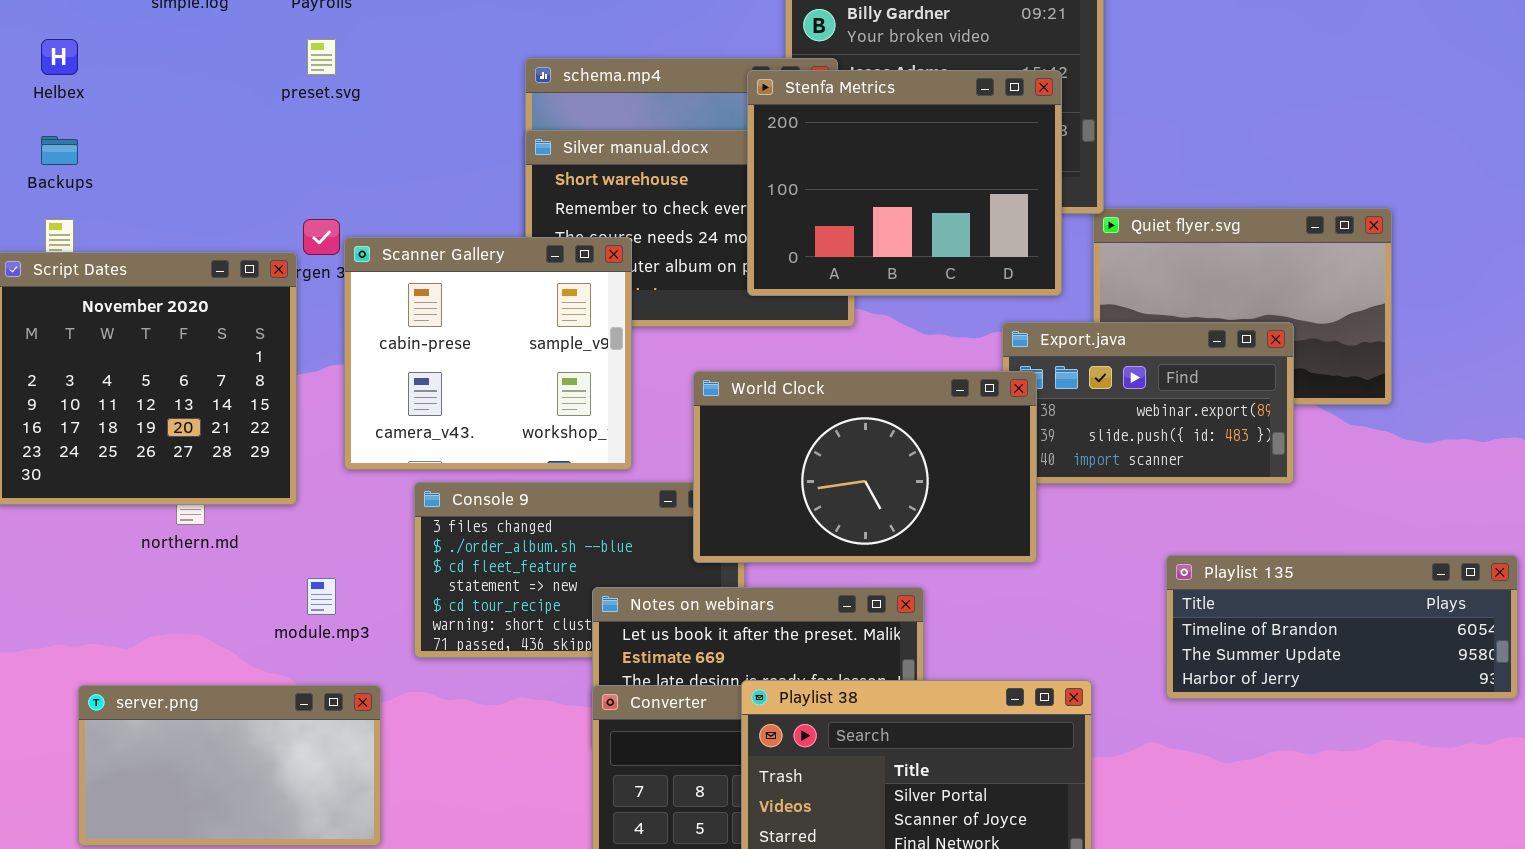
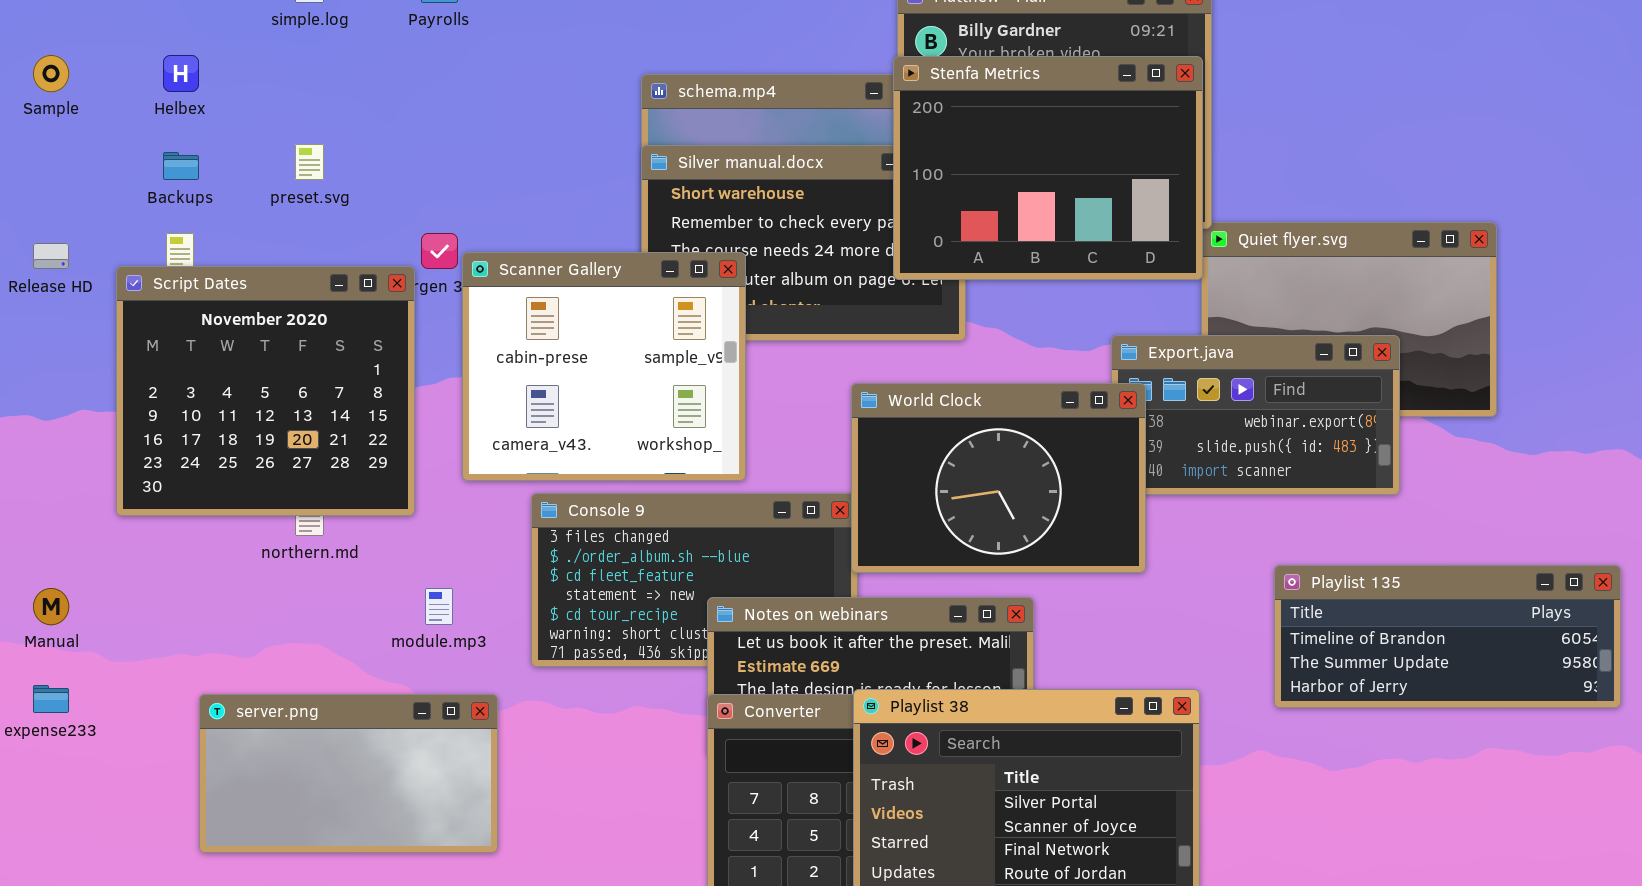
preset.svg: [307,39,336,75] -> [295,144,324,180], moved
Stenfa Metrics: [747,70,1062,296] -> [893,56,1203,280], moved
World Clock: [693,371,1037,563] -> [851,383,1146,573], resized

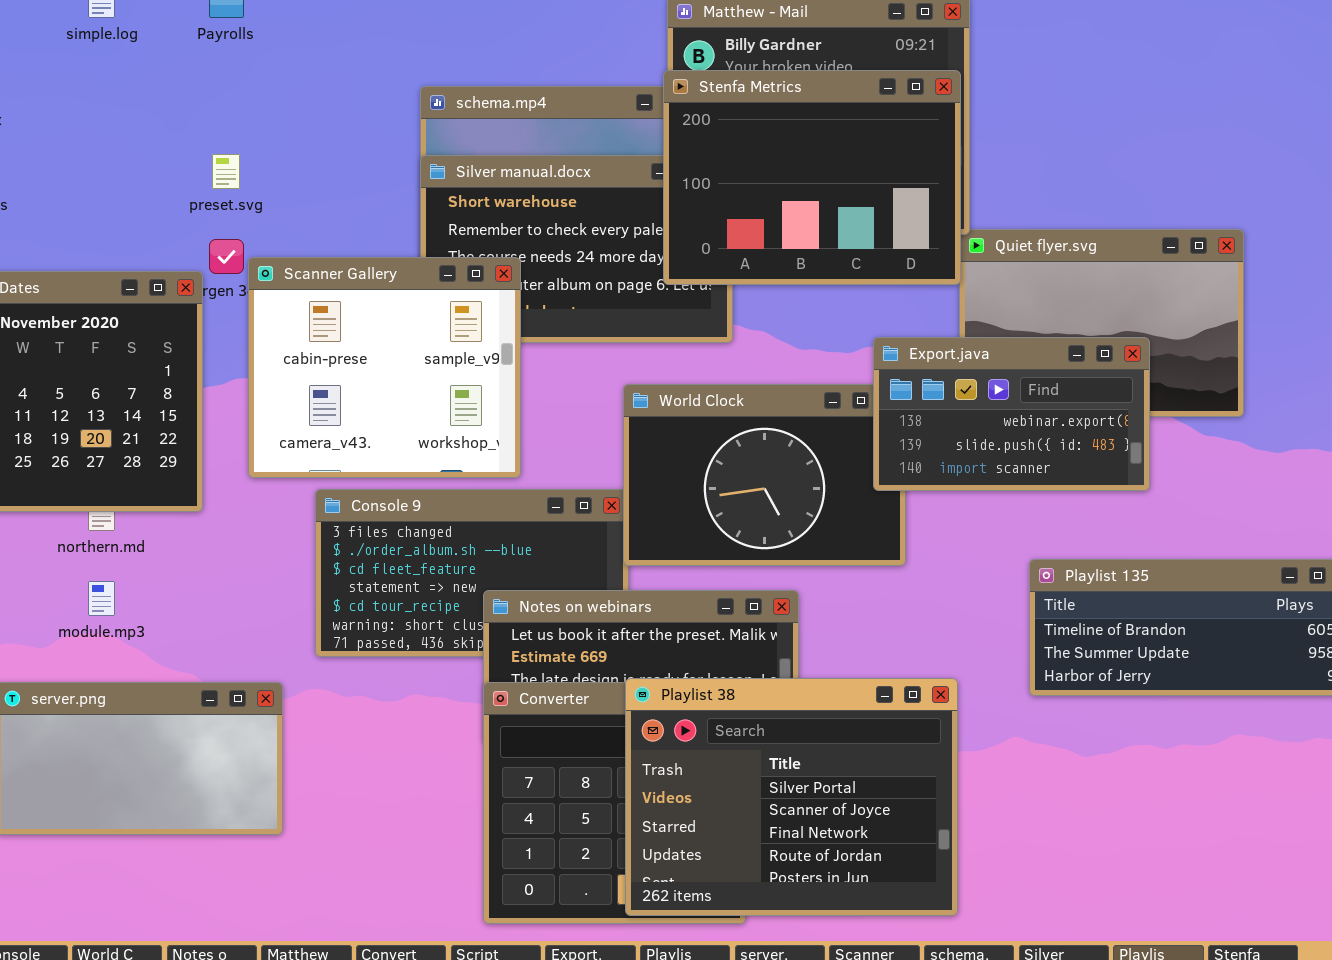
preset.svg: [295,144,324,180] -> [212,154,240,189], moved
Export.java: [1111,335,1400,495] -> [873,337,1150,491], raised
module.mp3: [425,588,453,625] -> [88,581,115,616], moved

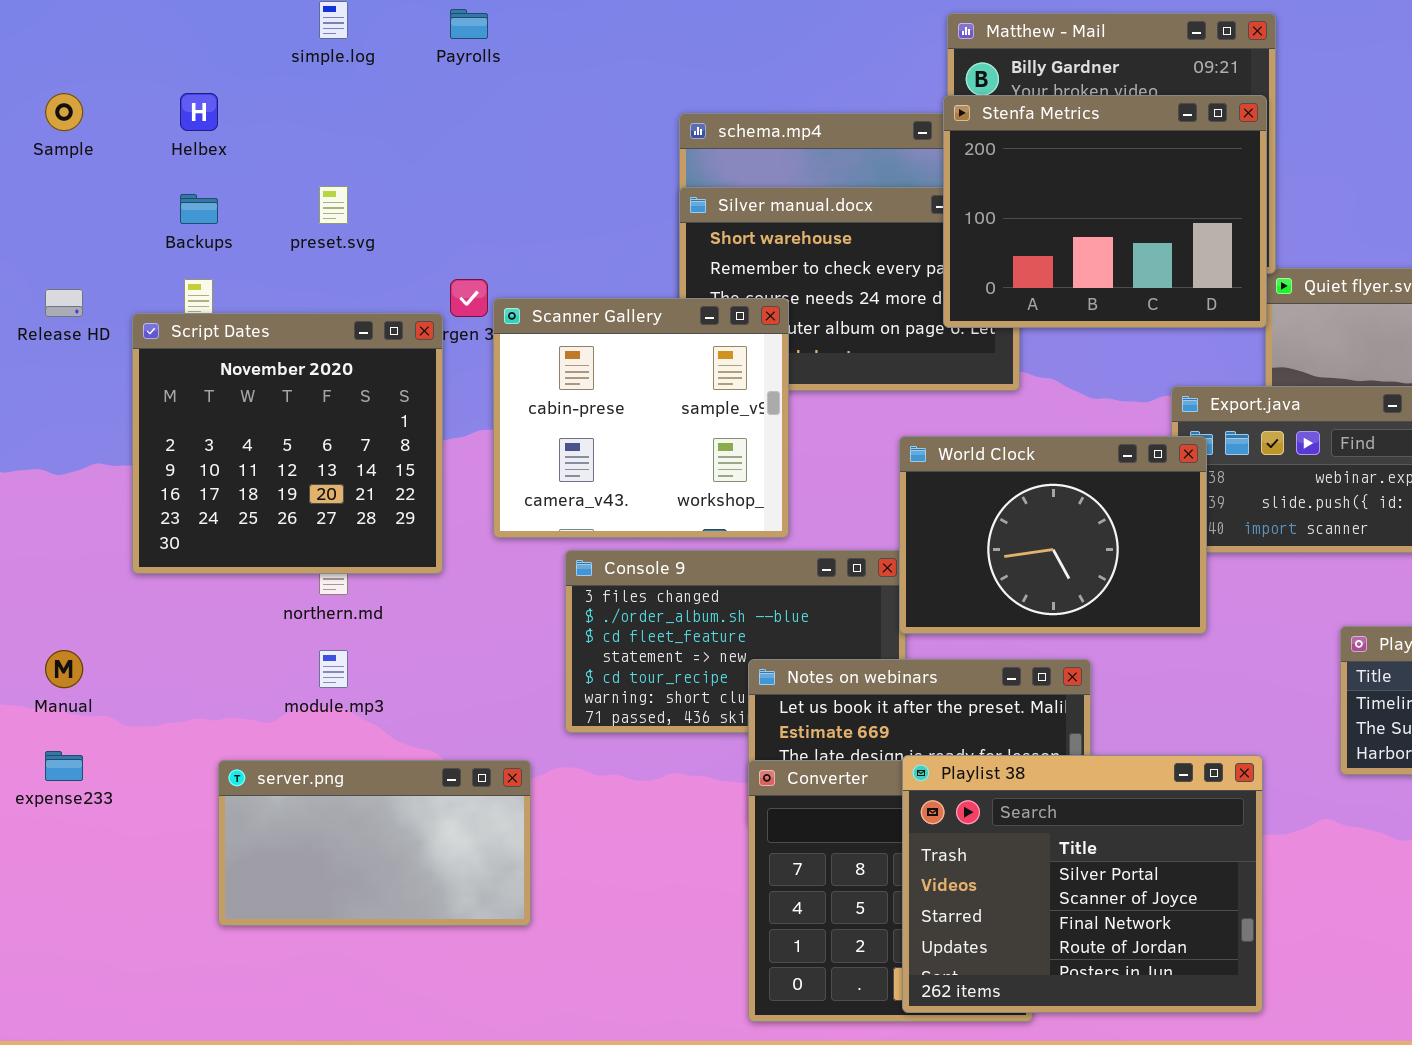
preset.svg: [212,154,240,189] -> [319,186,348,224], moved
World Clock: [623,384,906,566] -> [899,436,1207,634], raised

